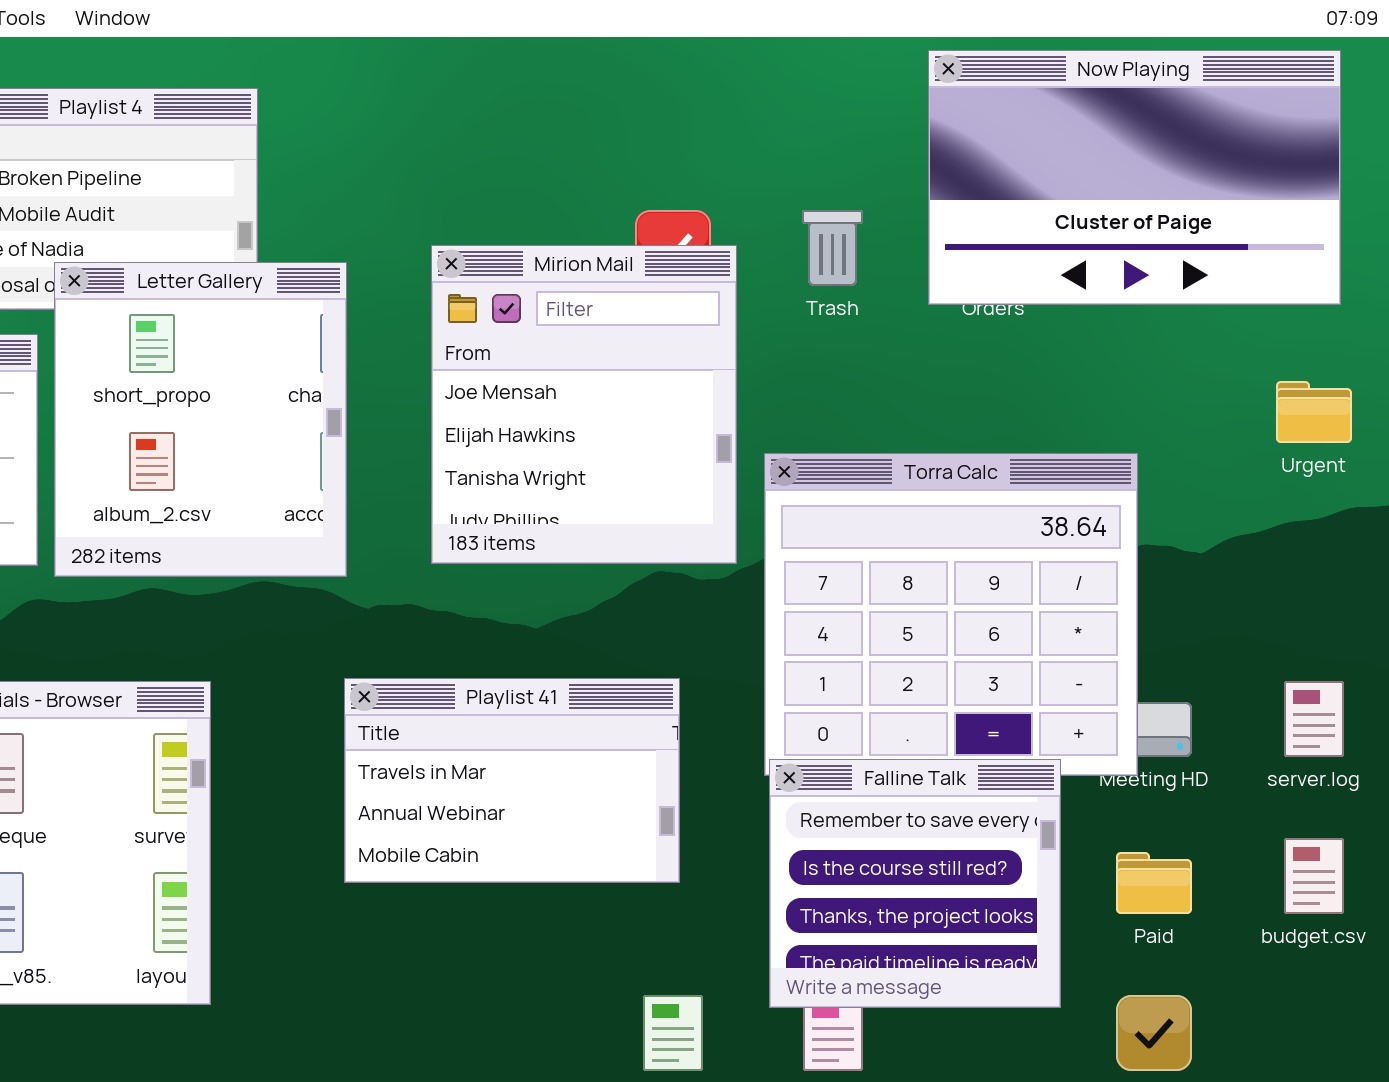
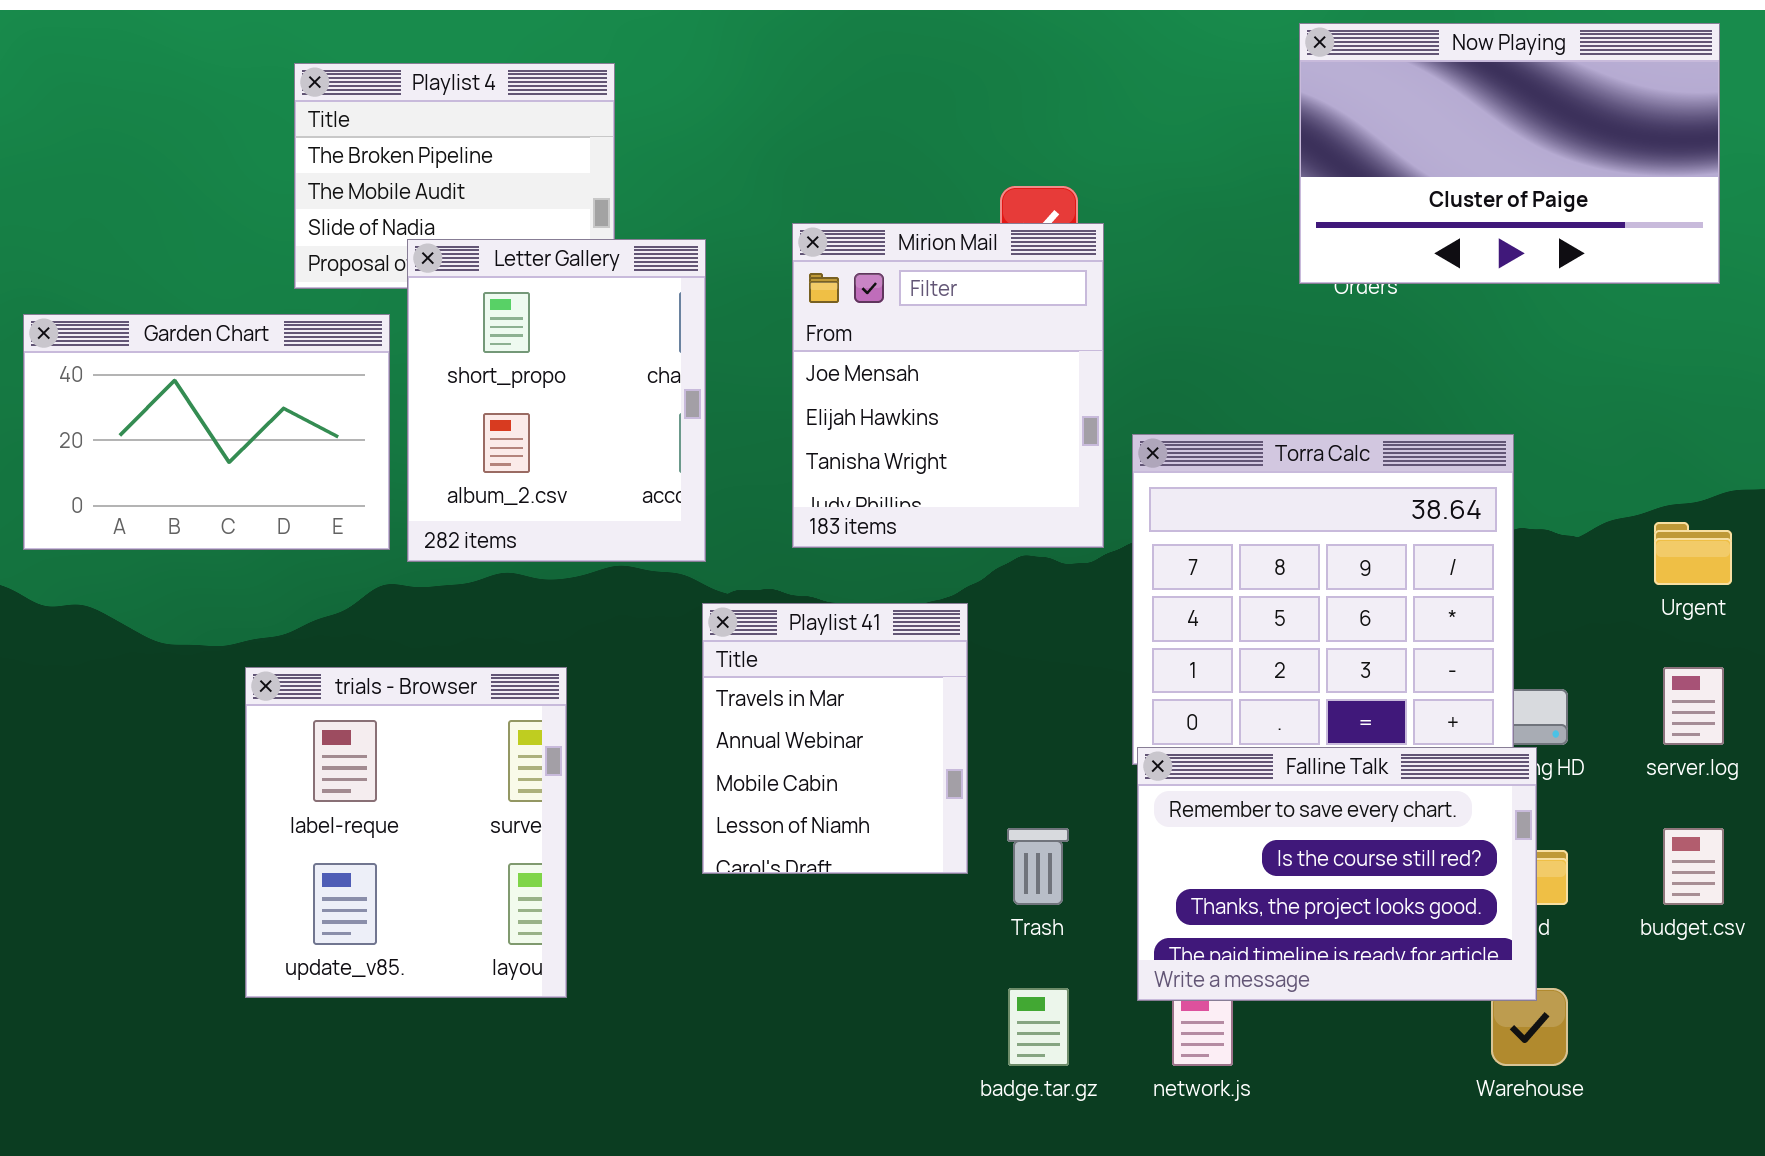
Trash: [802,210,863,286] -> [1007,828,1069,905], moved
Urgent: [1276,381,1352,443] -> [1654,522,1732,585], moved
Playlist 41: [344,678,680,883] -> [702,603,968,874], resized
Falline Talk: [769,759,1061,1008] -> [1137,747,1537,1001], resized

